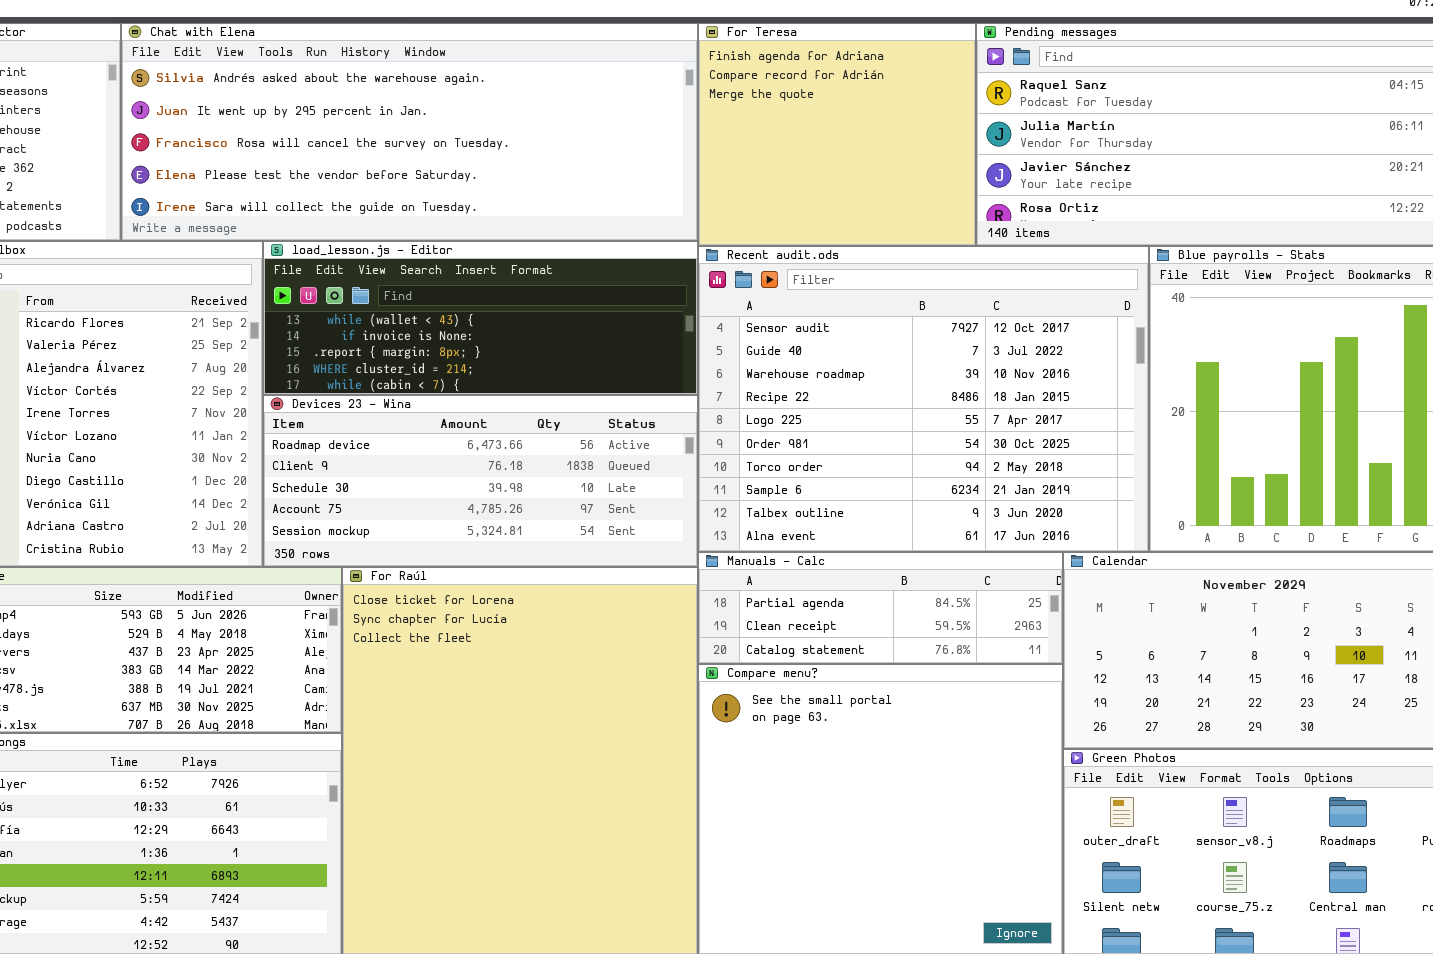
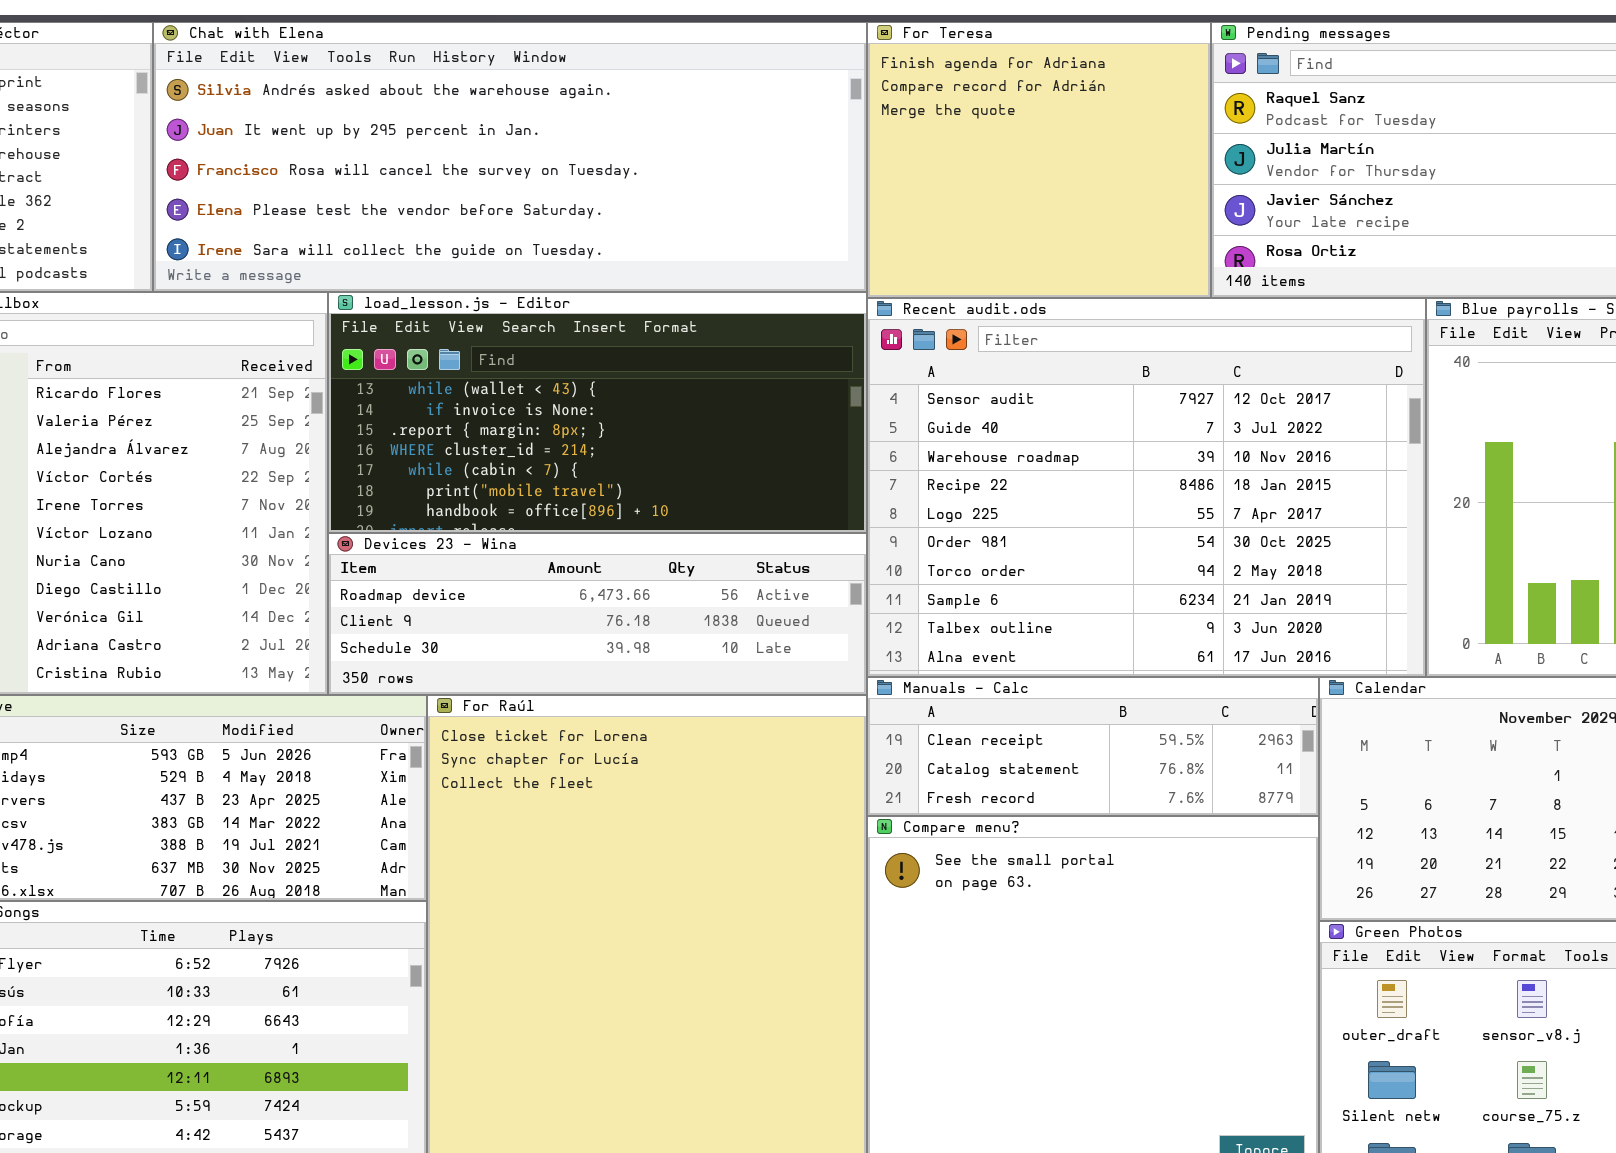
load_lesson.js - Editor: [263,241,698,395] -> [328,292,867,533], resized
Devices 23 - Wina: [263,395,698,567] -> [328,533,867,695], resized
Manuals - Calc: [698,552,1063,664] -> [867,677,1319,816], scrolled down 1 row

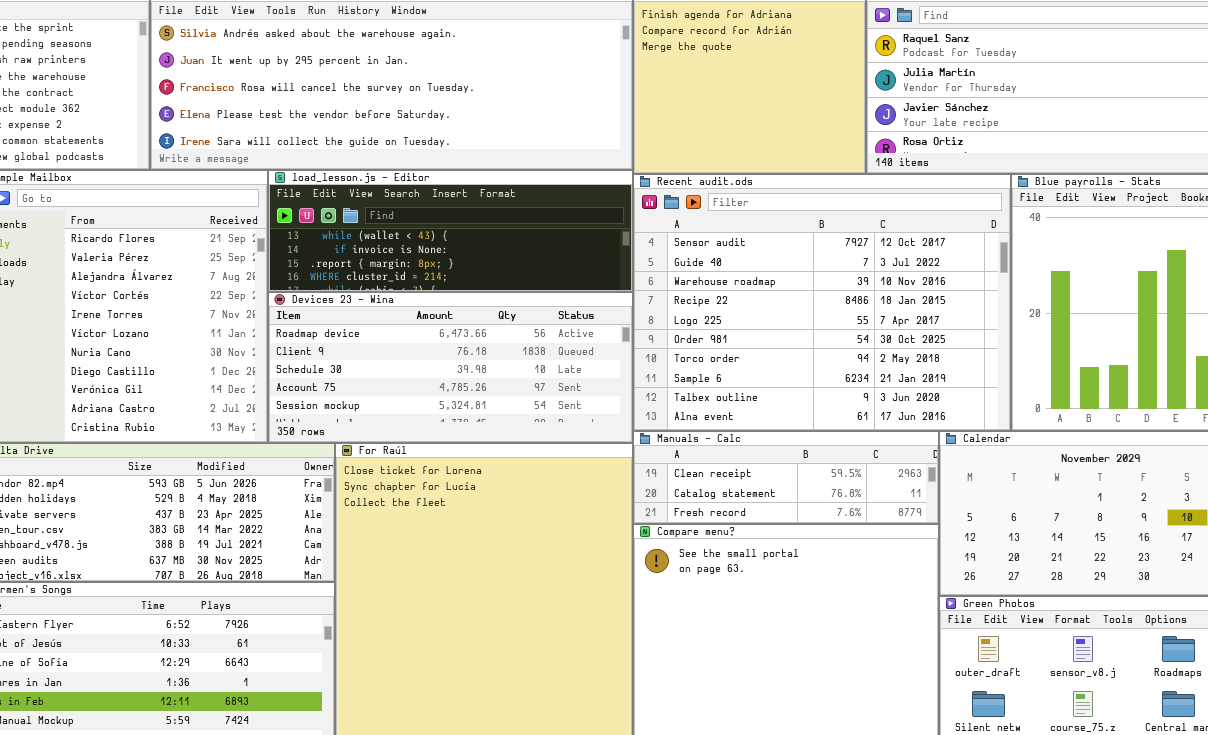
load_lesson.js - Editor: [328,292,867,533] -> [268,170,633,292], resized
Devices 23 - Wina: [328,533,867,695] -> [268,292,633,443], resized

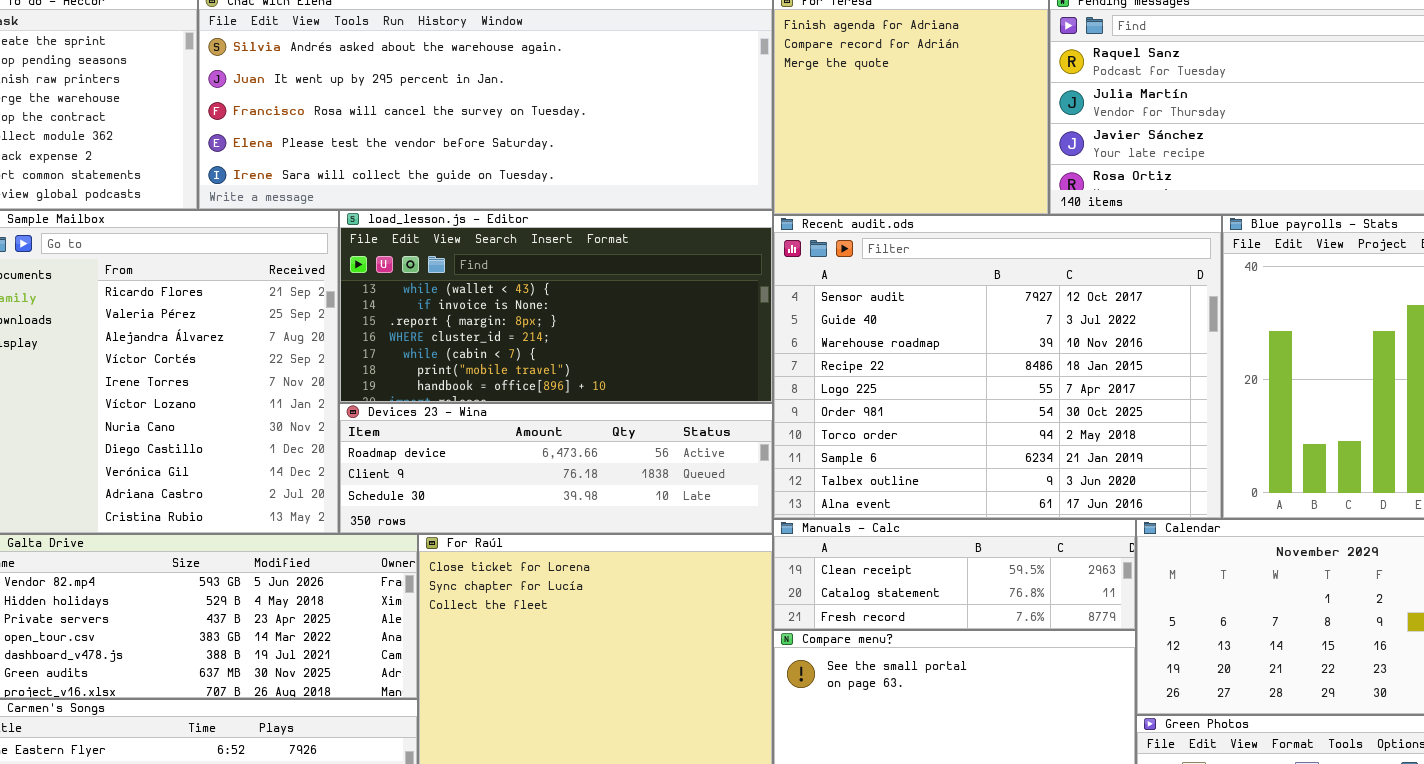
load_lesson.js - Editor: [268,170,633,292] -> [339,210,773,403], resized
Devices 23 - Wina: [268,292,633,443] -> [339,403,773,534], resized

